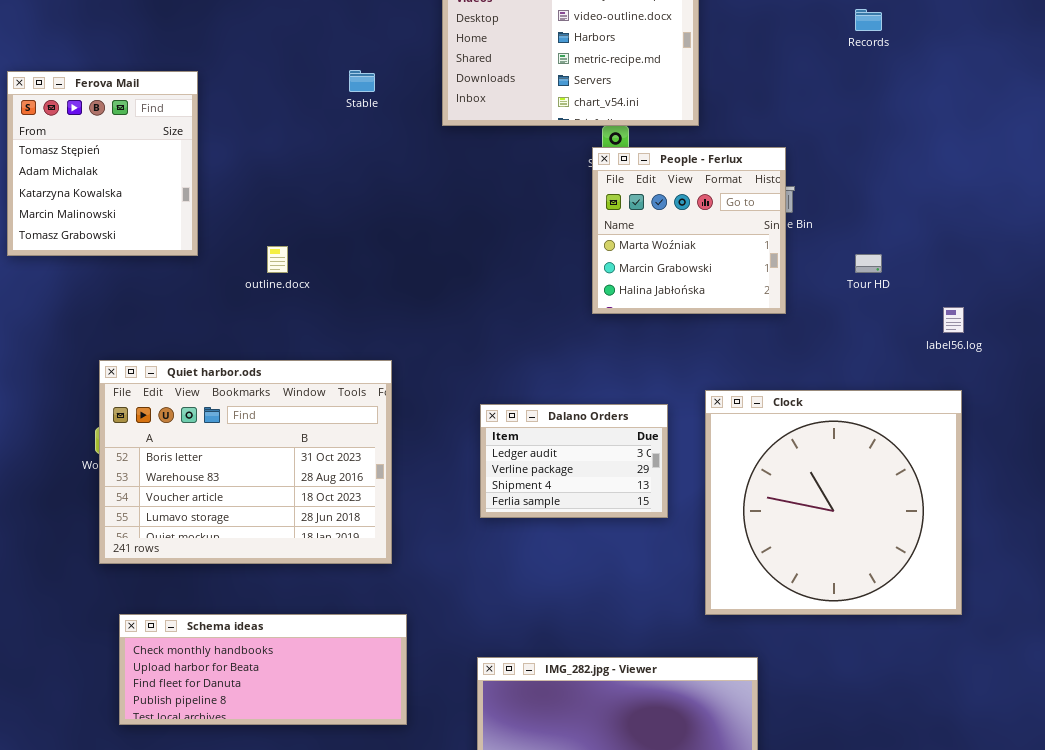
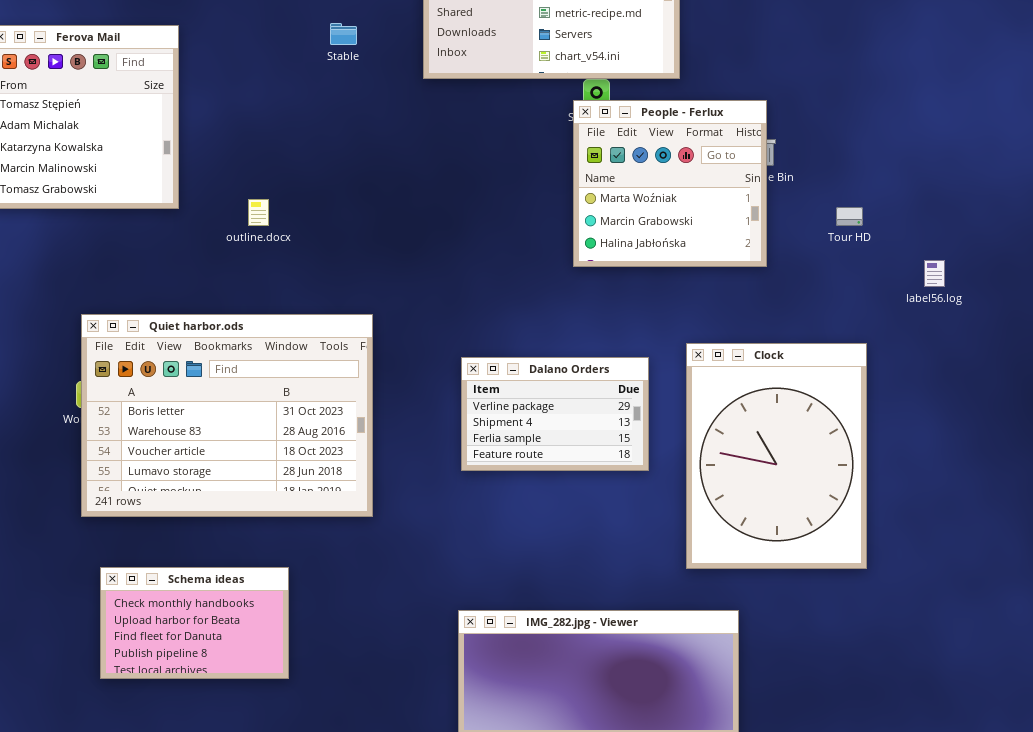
Clock: [705,390,962,615] -> [686,343,867,569], resized
Dalano Orders: [480,404,668,518] -> [461,357,649,471], scrolled down 1 row
Schema ideas: [119,614,407,725] -> [100,567,289,679], resized

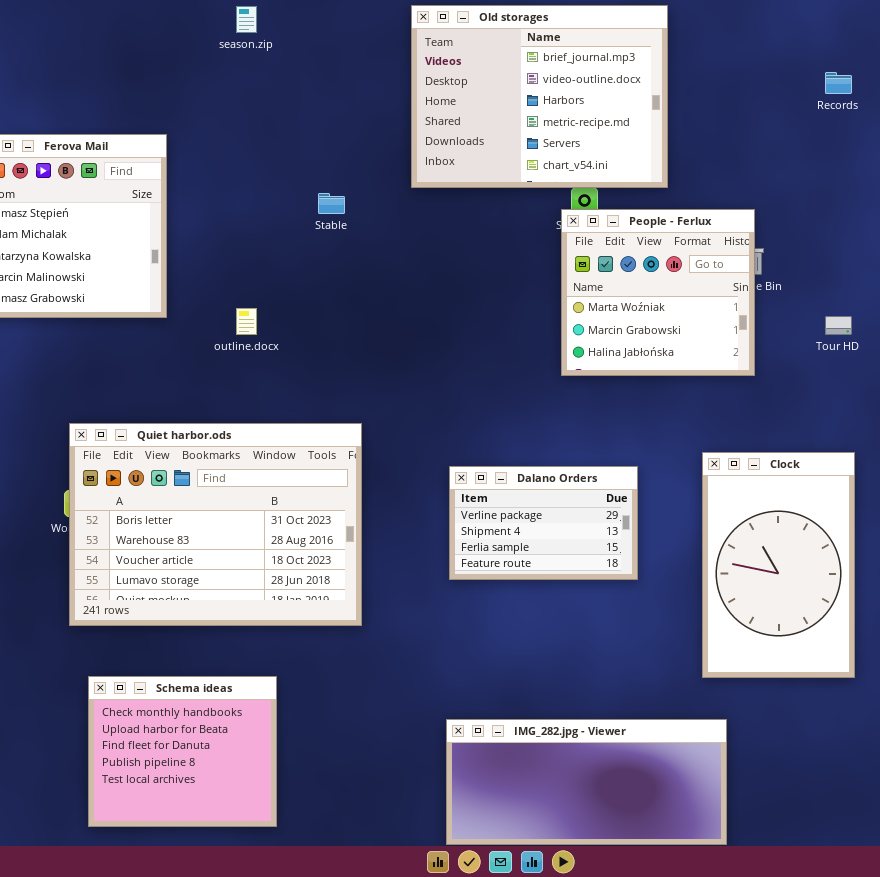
Stable: [330,23,357,45] -> [318,193,345,214], moved
Clock: [686,343,867,569] -> [702,452,855,678], resized
Schema ideas: [100,567,289,679] -> [88,676,277,827], resized

